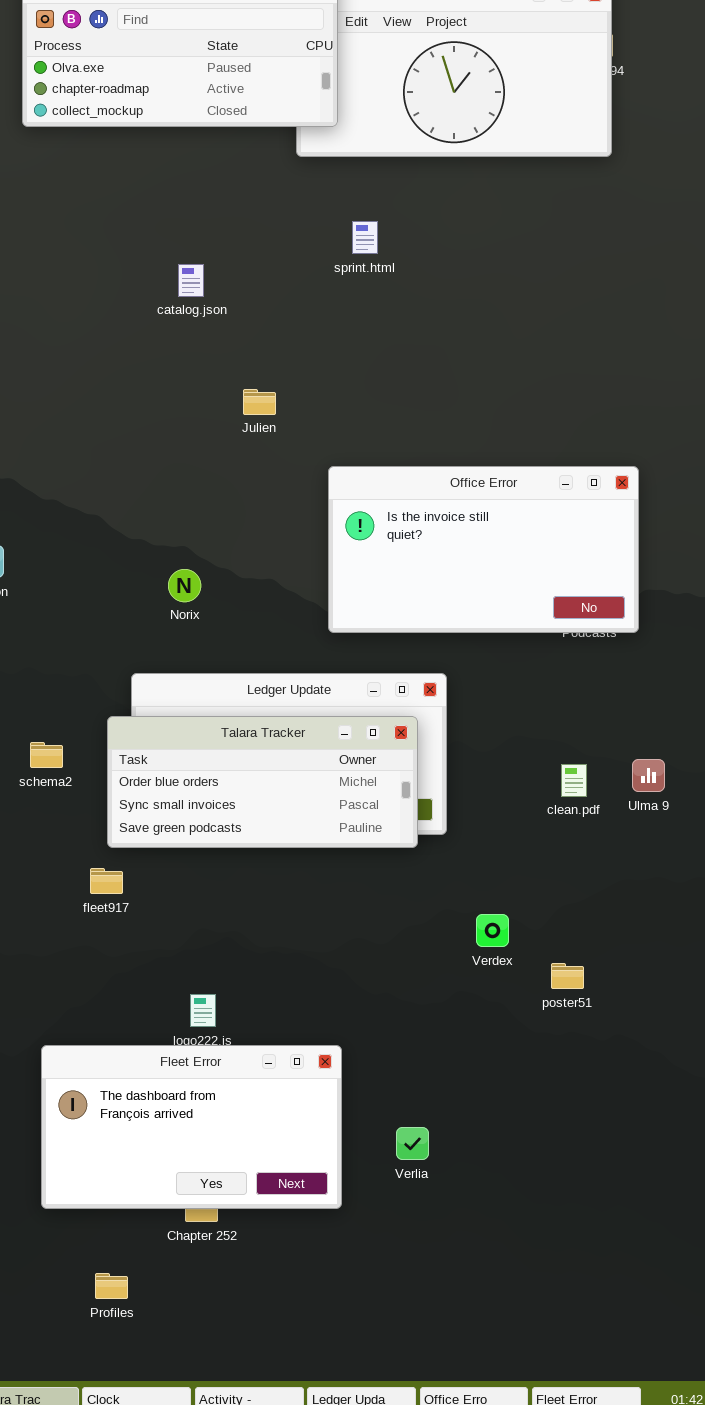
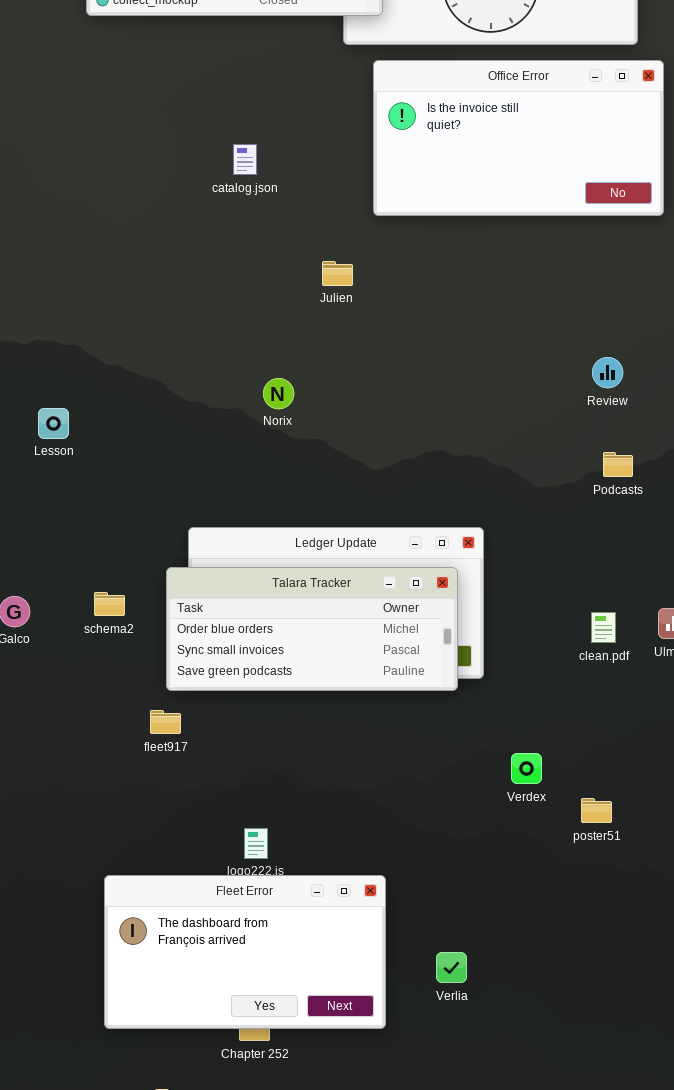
Julien: [243,389,276,415] -> [322,261,353,286], moved
Office Error: [328,466,639,633] -> [373,60,664,216], moved
Norix: [168,569,201,602] -> [263,378,294,409], moved

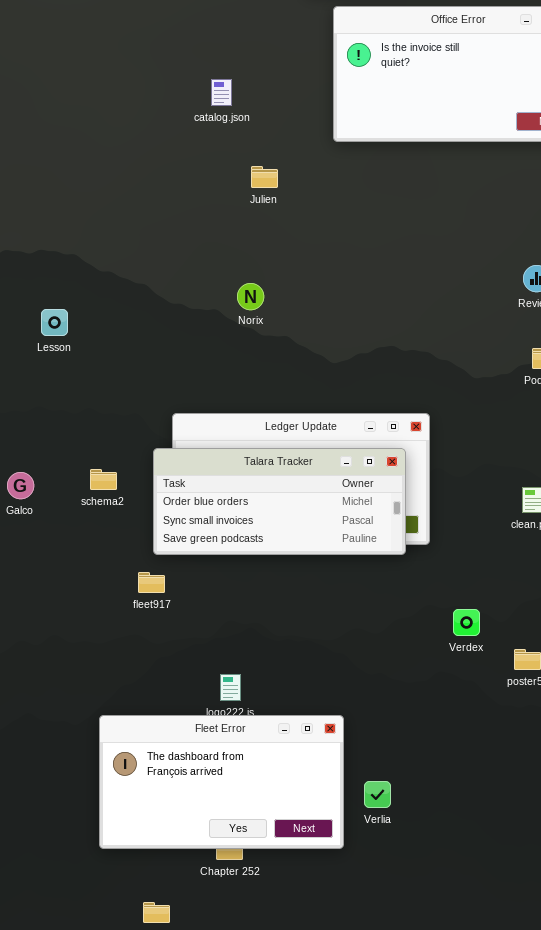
Julien: [322,261,353,286] -> [251,166,278,188], moved
Verlia: [436,952,467,983] -> [364,781,391,808], moved

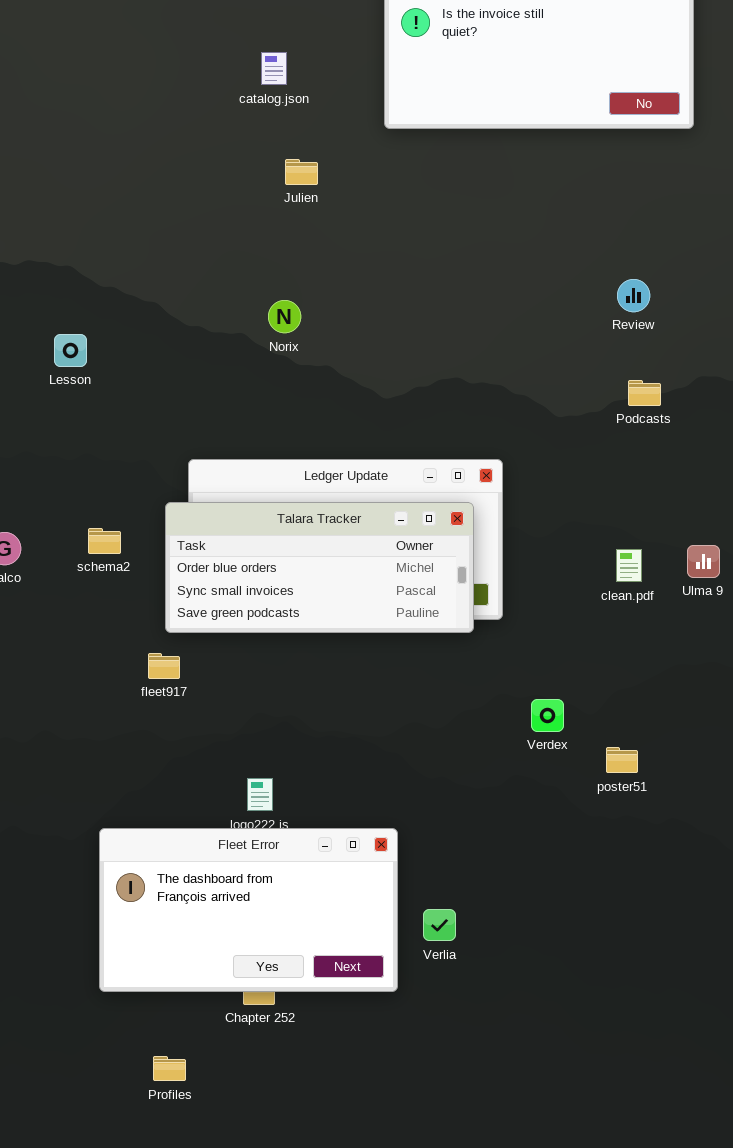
catalog.json: [211,79,232,106] -> [261,52,287,85], moved
Lesson: [41,309,68,336] -> [54,334,87,367], moved

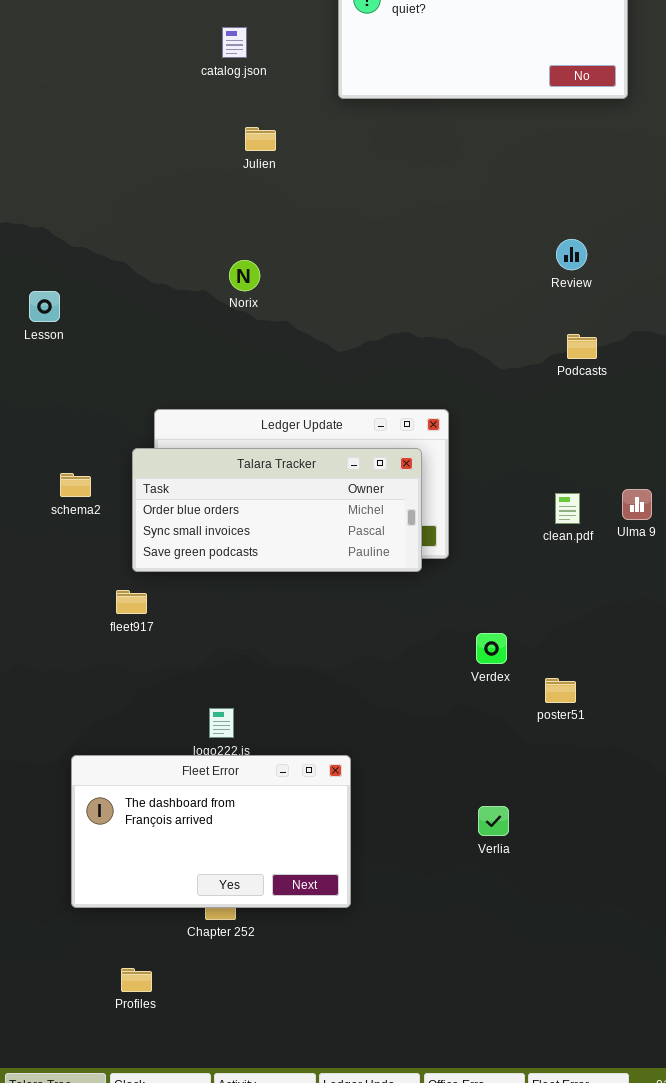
Verlia: [423,909,456,941] -> [478,806,509,836], moved

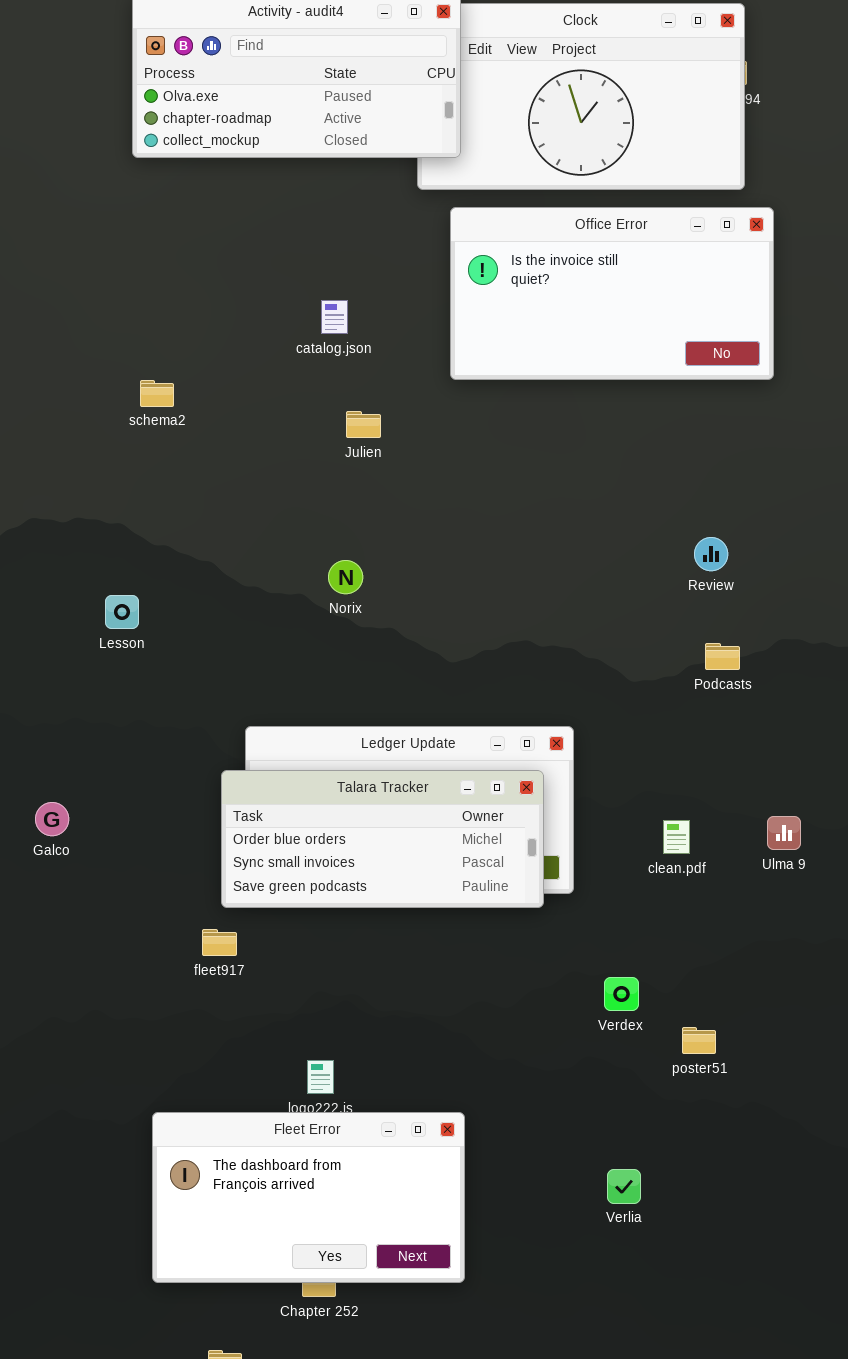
schema2: [60,473,91,497] -> [140,380,174,407], moved
clean.pdf: [555,493,580,524] -> [663,820,690,854], moved

